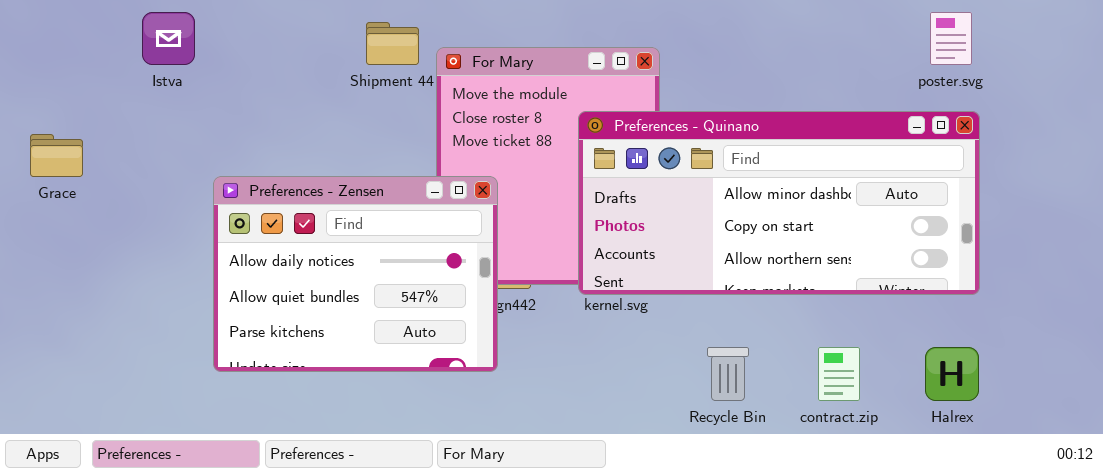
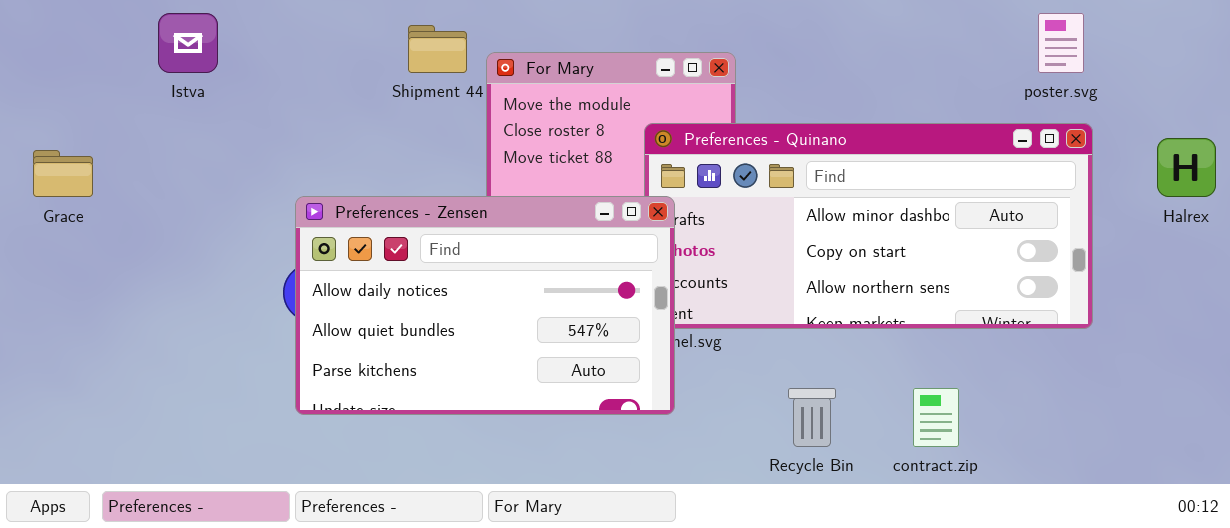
Preferences - Zensen: [213,176,498,372] -> [295,196,675,415], moved, resized
Halrex: [925,347,979,401] -> [1157,138,1216,197], moved

